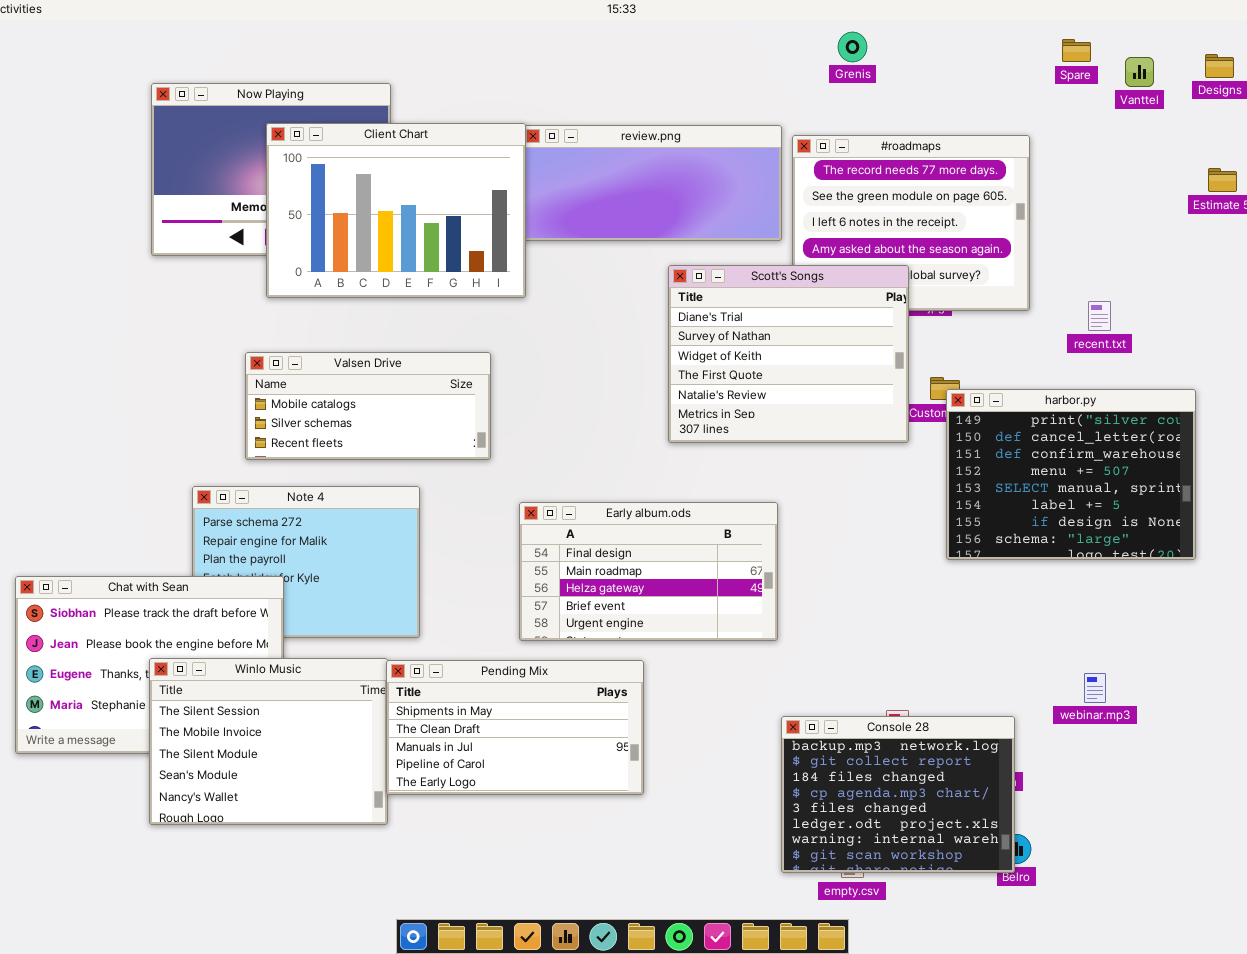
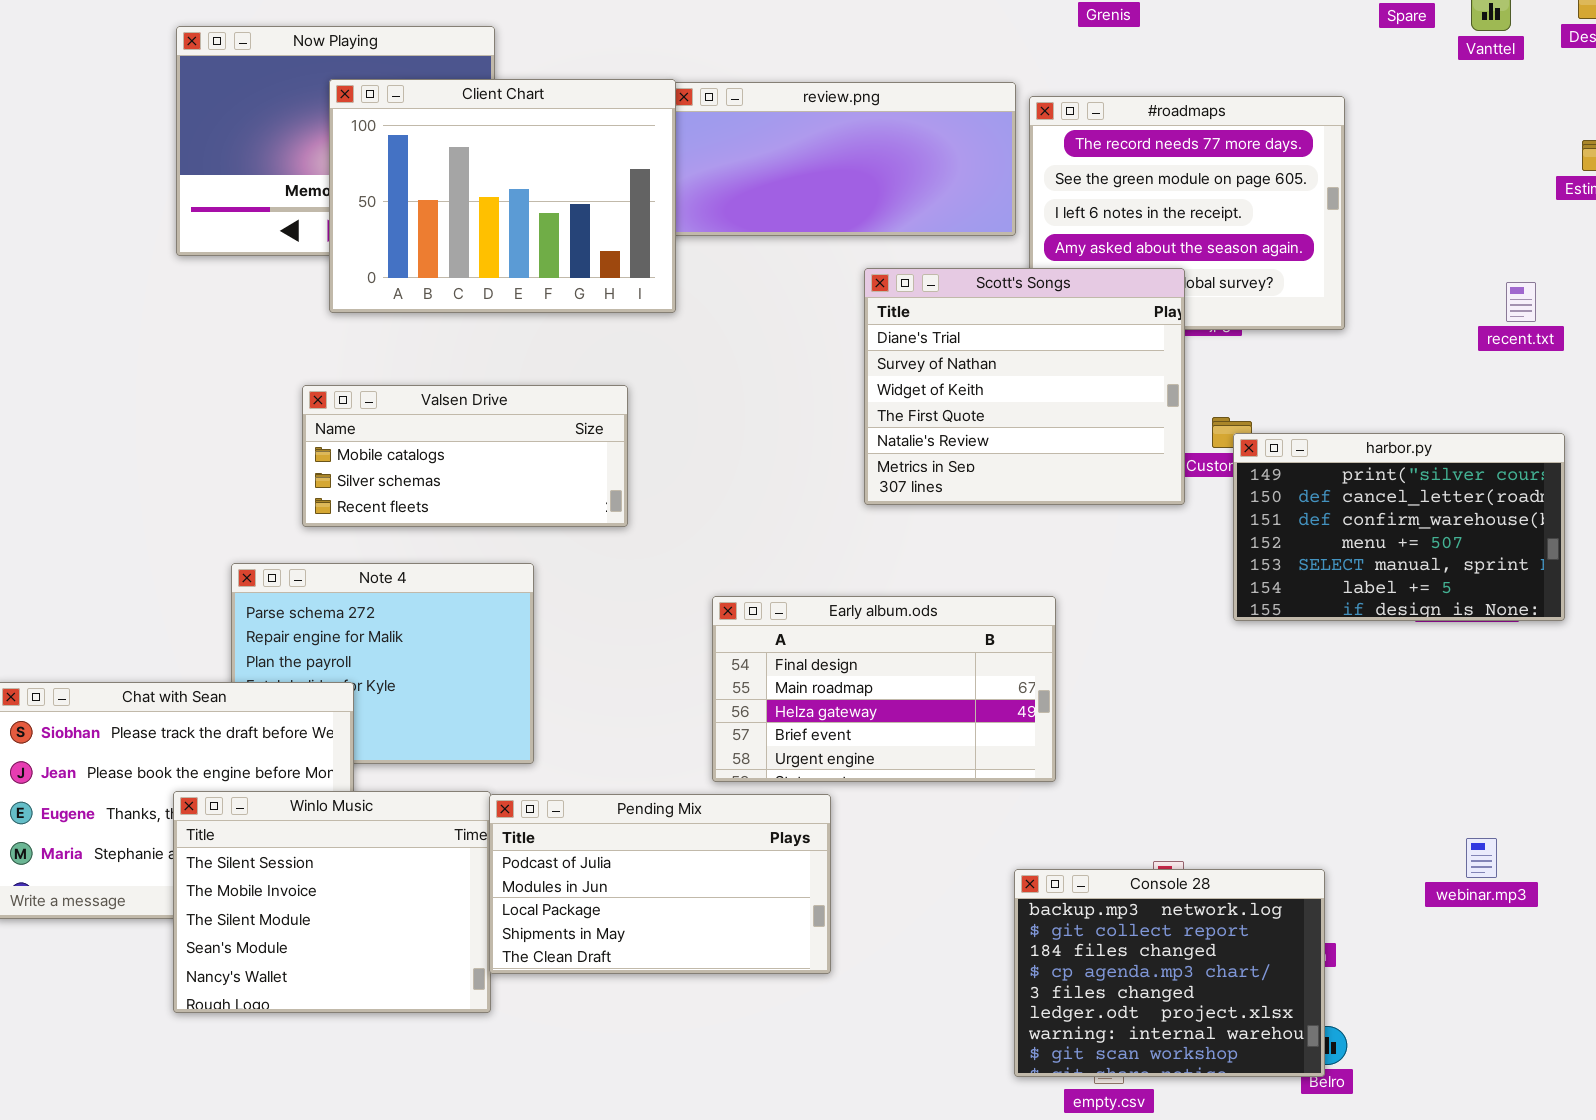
recent.txt: [1088,301,1111,331] -> [1506,282,1536,322], moved
harbor.py: [946,389,1196,560] -> [1233,433,1565,621], resized
Early album.ods: [519,502,778,641] -> [712,596,1056,782], moved
Pending Mix: [386,660,644,795] -> [489,794,831,974], scrolled up 3 rows
webinar.mp3: [1084,673,1106,703] -> [1466,838,1497,878], moved

